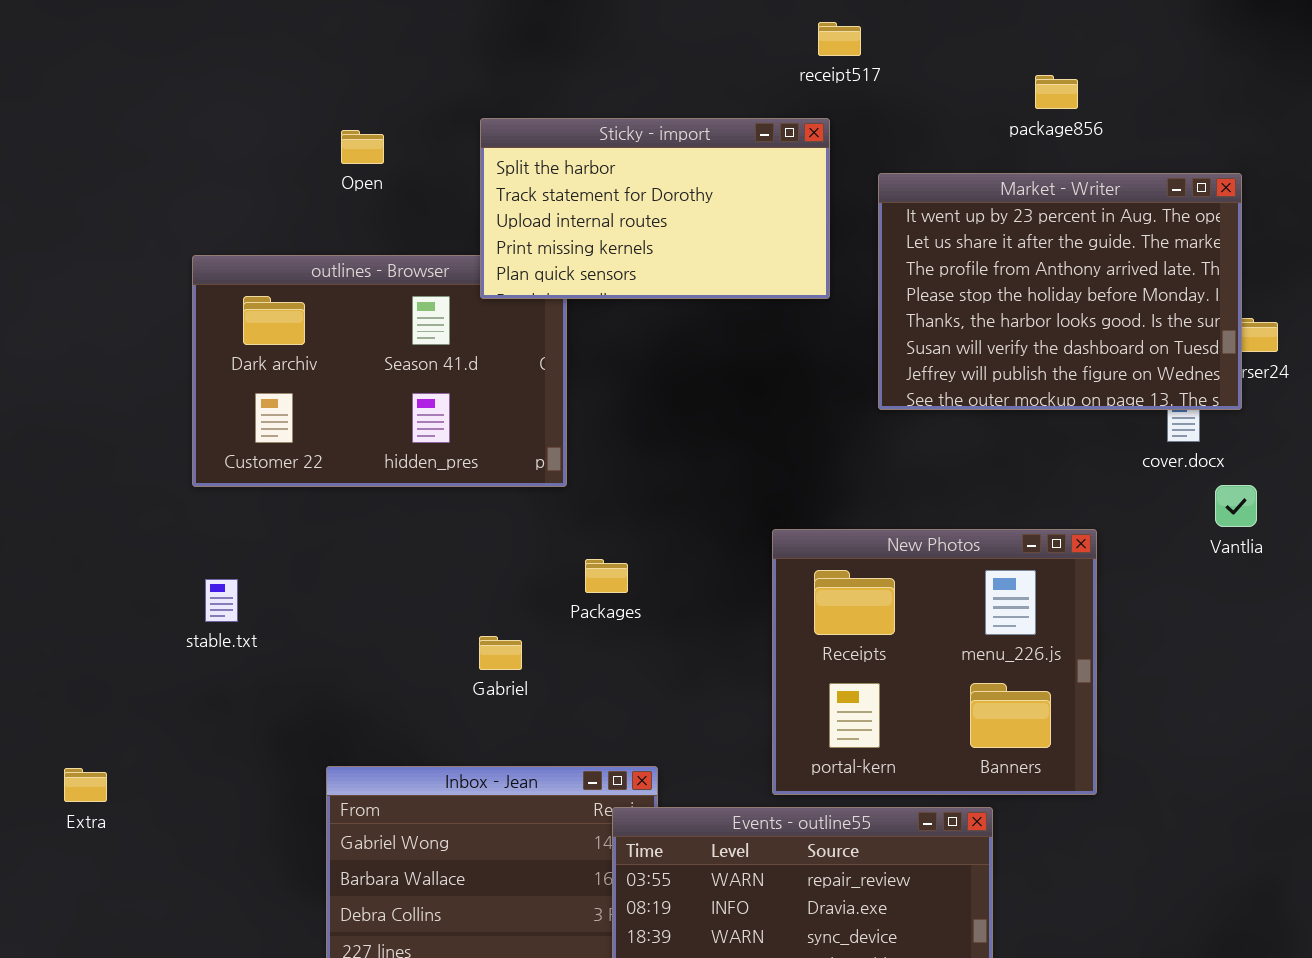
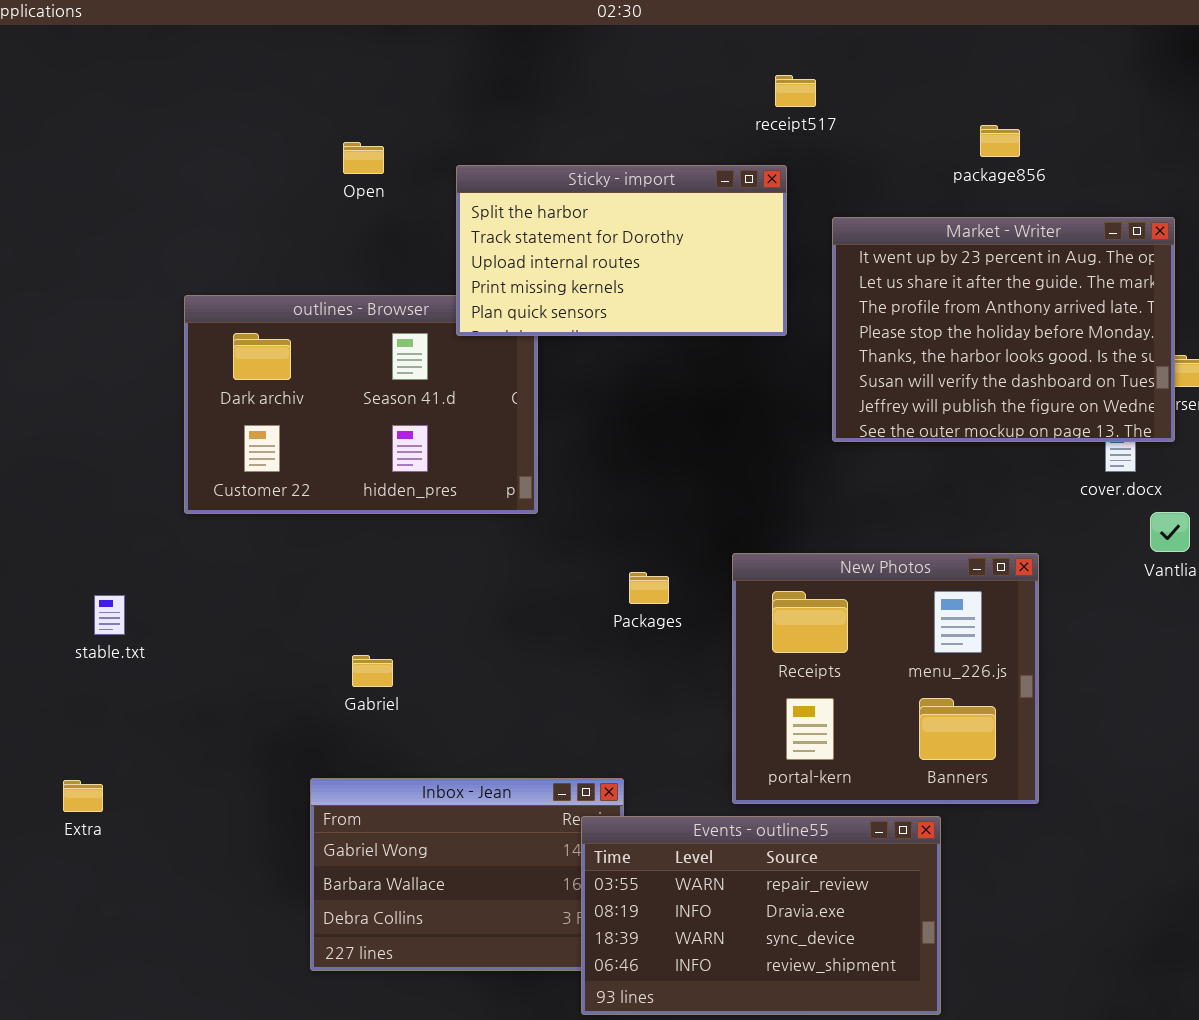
Open: [341,130,384,164] -> [343,142,384,174], moved
Packages: [585,559,628,593] -> [629,572,669,604], moved
stable.txt: [205,579,238,622] -> [94,595,125,635], moved
Gabriel: [479,636,522,670] -> [352,655,393,687], moved

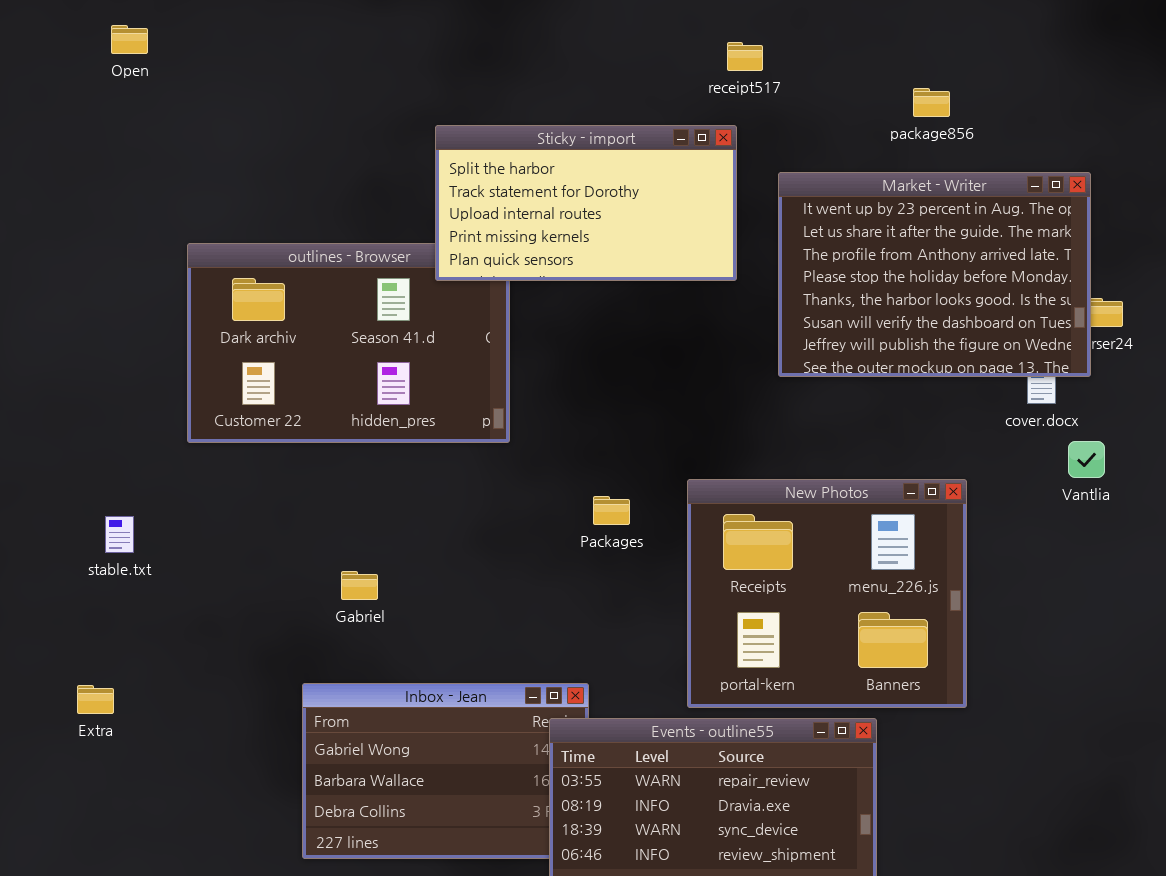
Open: [343,142,384,174] -> [111,25,148,54], moved

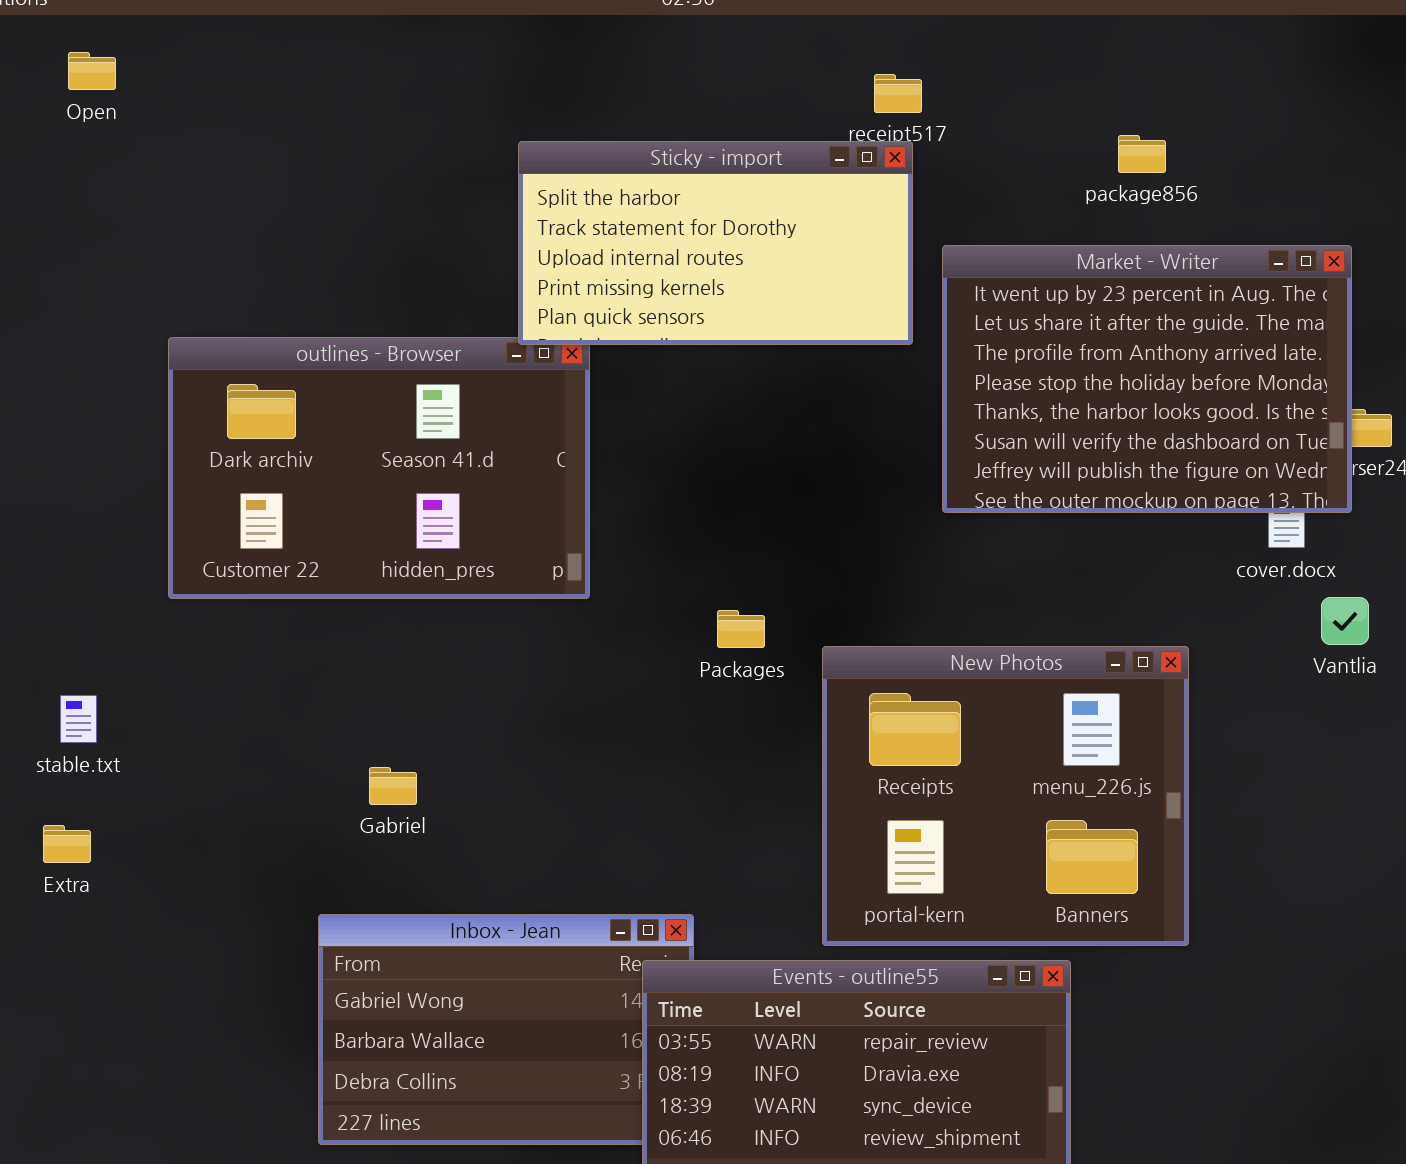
Sticky - import: [435,125,737,281] -> [518,141,913,345], moved
Packages: [593,496,630,525] -> [717,610,765,648], moved
Extra: [77,685,114,714] -> [43,825,91,863], moved

